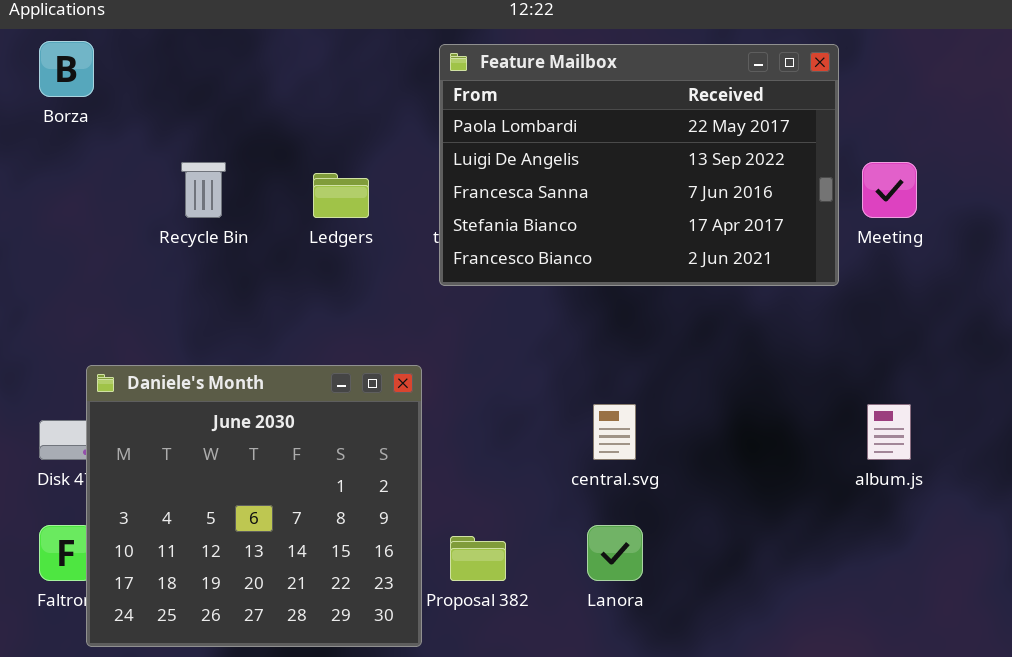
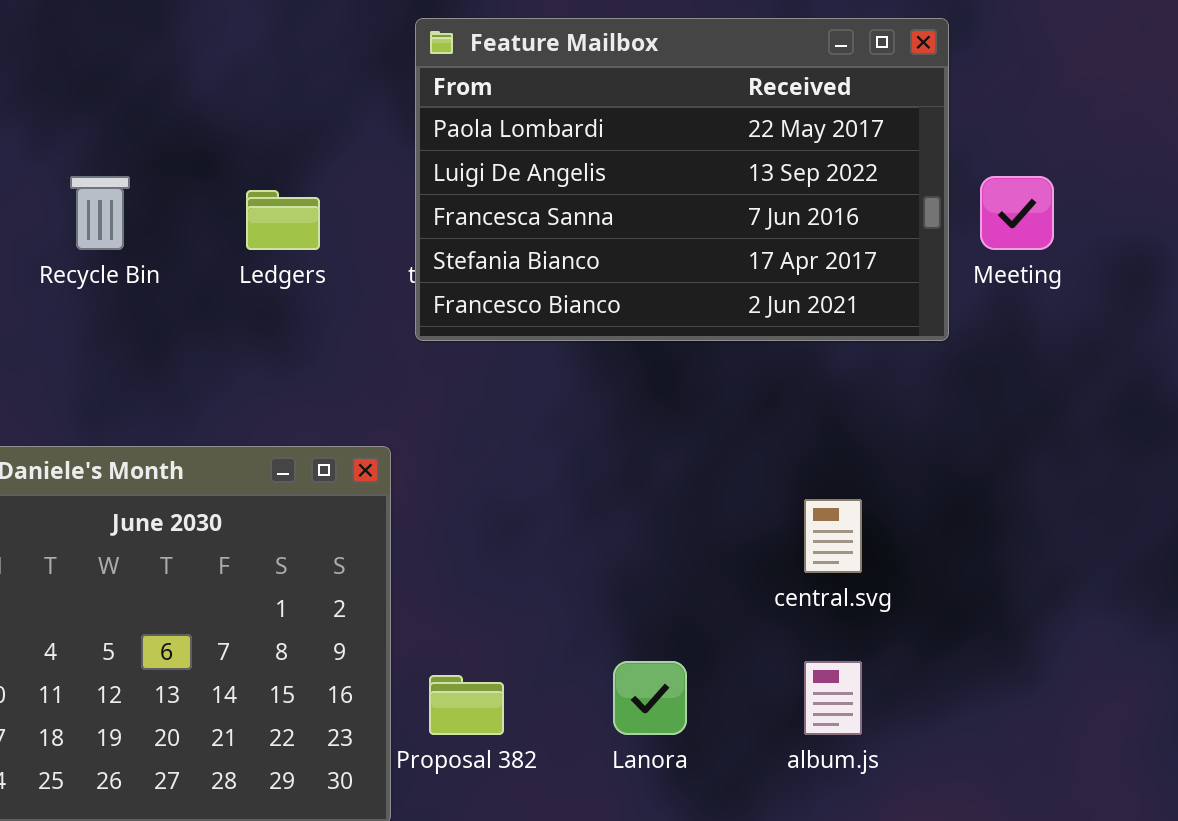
central.svg: [593,404,636,460] -> [804,499,862,573], moved
album.js: [867,404,911,460] -> [804,661,862,735], moved

